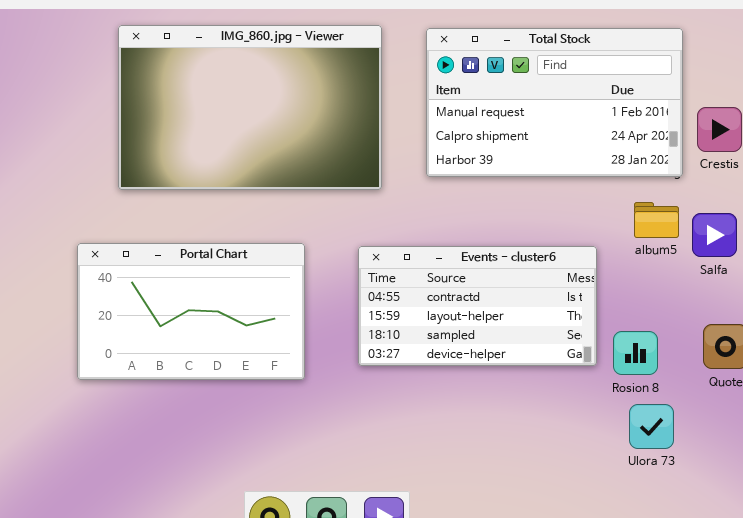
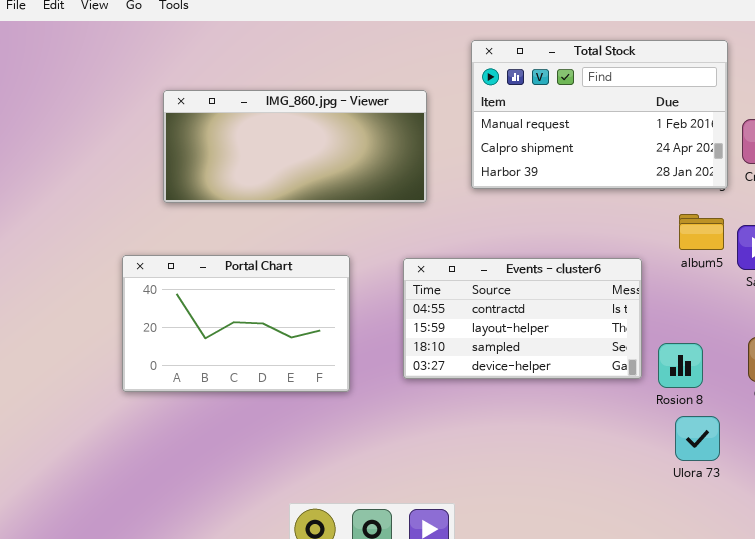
IMG_860.jpg - Viewer: [118,25,382,190] -> [163,90,427,203], resized

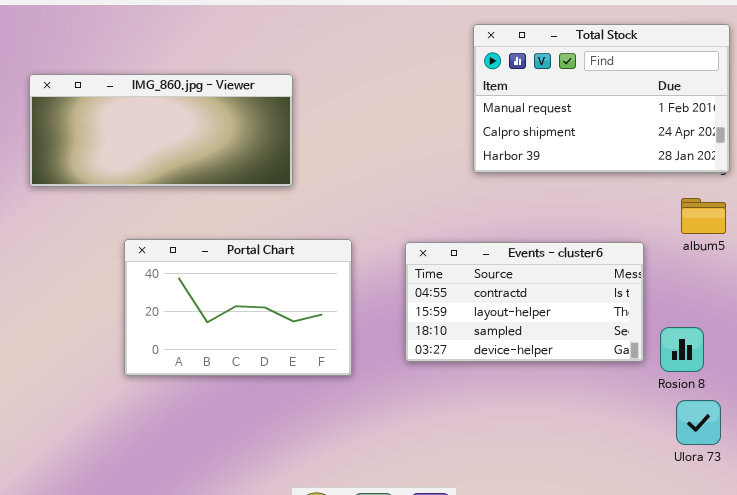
IMG_860.jpg - Viewer: [163,90,427,203] -> [29,74,293,187], moved

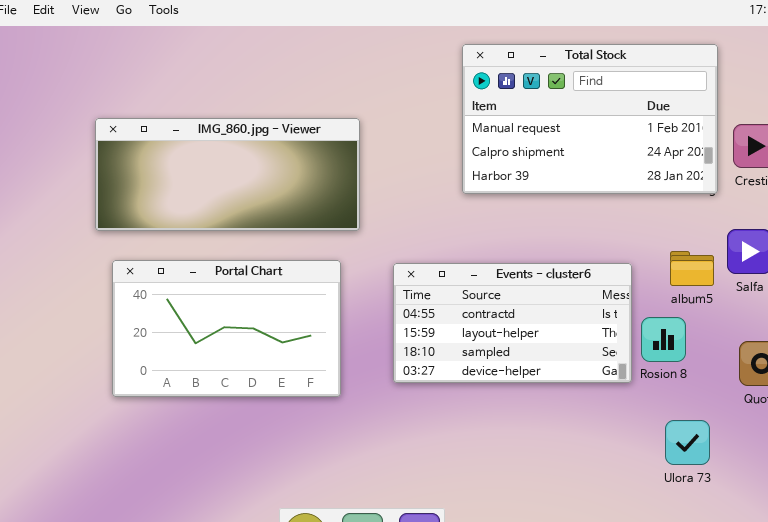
IMG_860.jpg - Viewer: [29,74,293,187] -> [95,118,360,231], moved
album5: [681,198,726,234] -> [670,251,714,286], moved
Rosion 8: [660,327,704,372] -> [641,317,686,362], moved

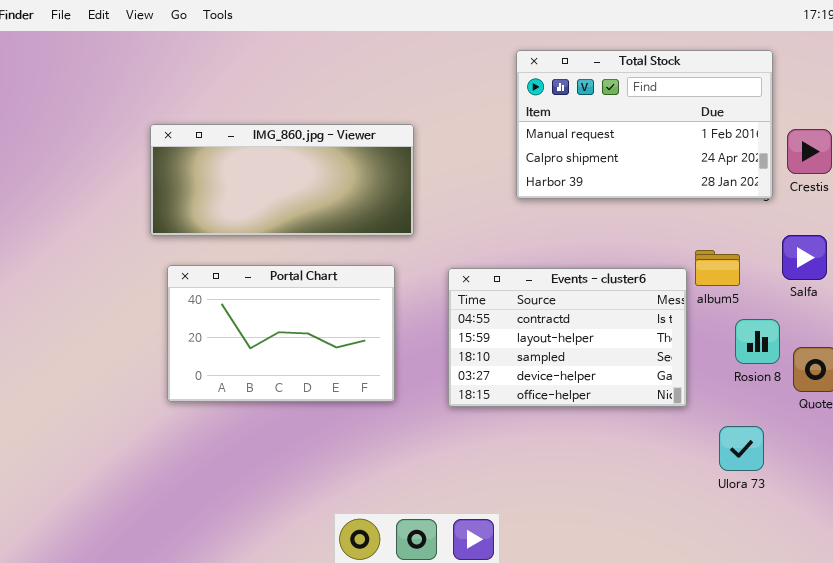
album5: [670,251,714,286] -> [695,250,740,286], moved
Events - cluster6: [393,263,632,383] -> [448,268,687,407], resized
Rosion 8: [641,317,686,362] -> [735,319,780,364], moved

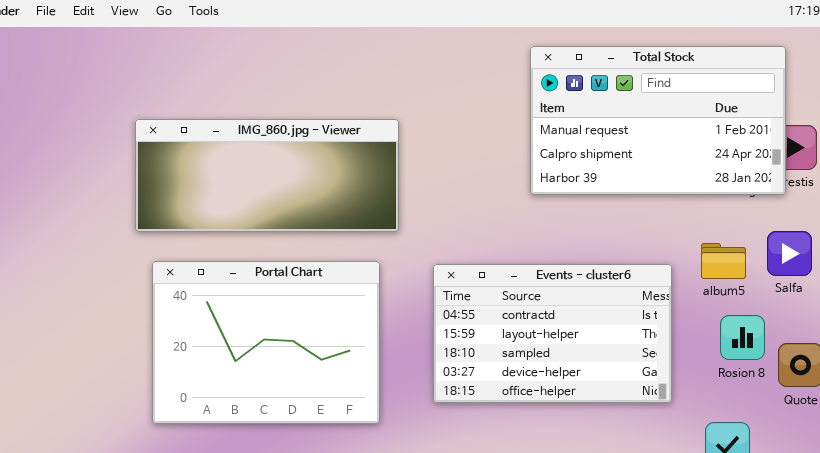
Total Stock: [516,50,773,199] -> [530,46,786,195], moved
album5: [695,250,740,286] -> [701,243,746,279], moved
Portal Chart: [167,265,395,402] -> [152,261,380,424], resized

